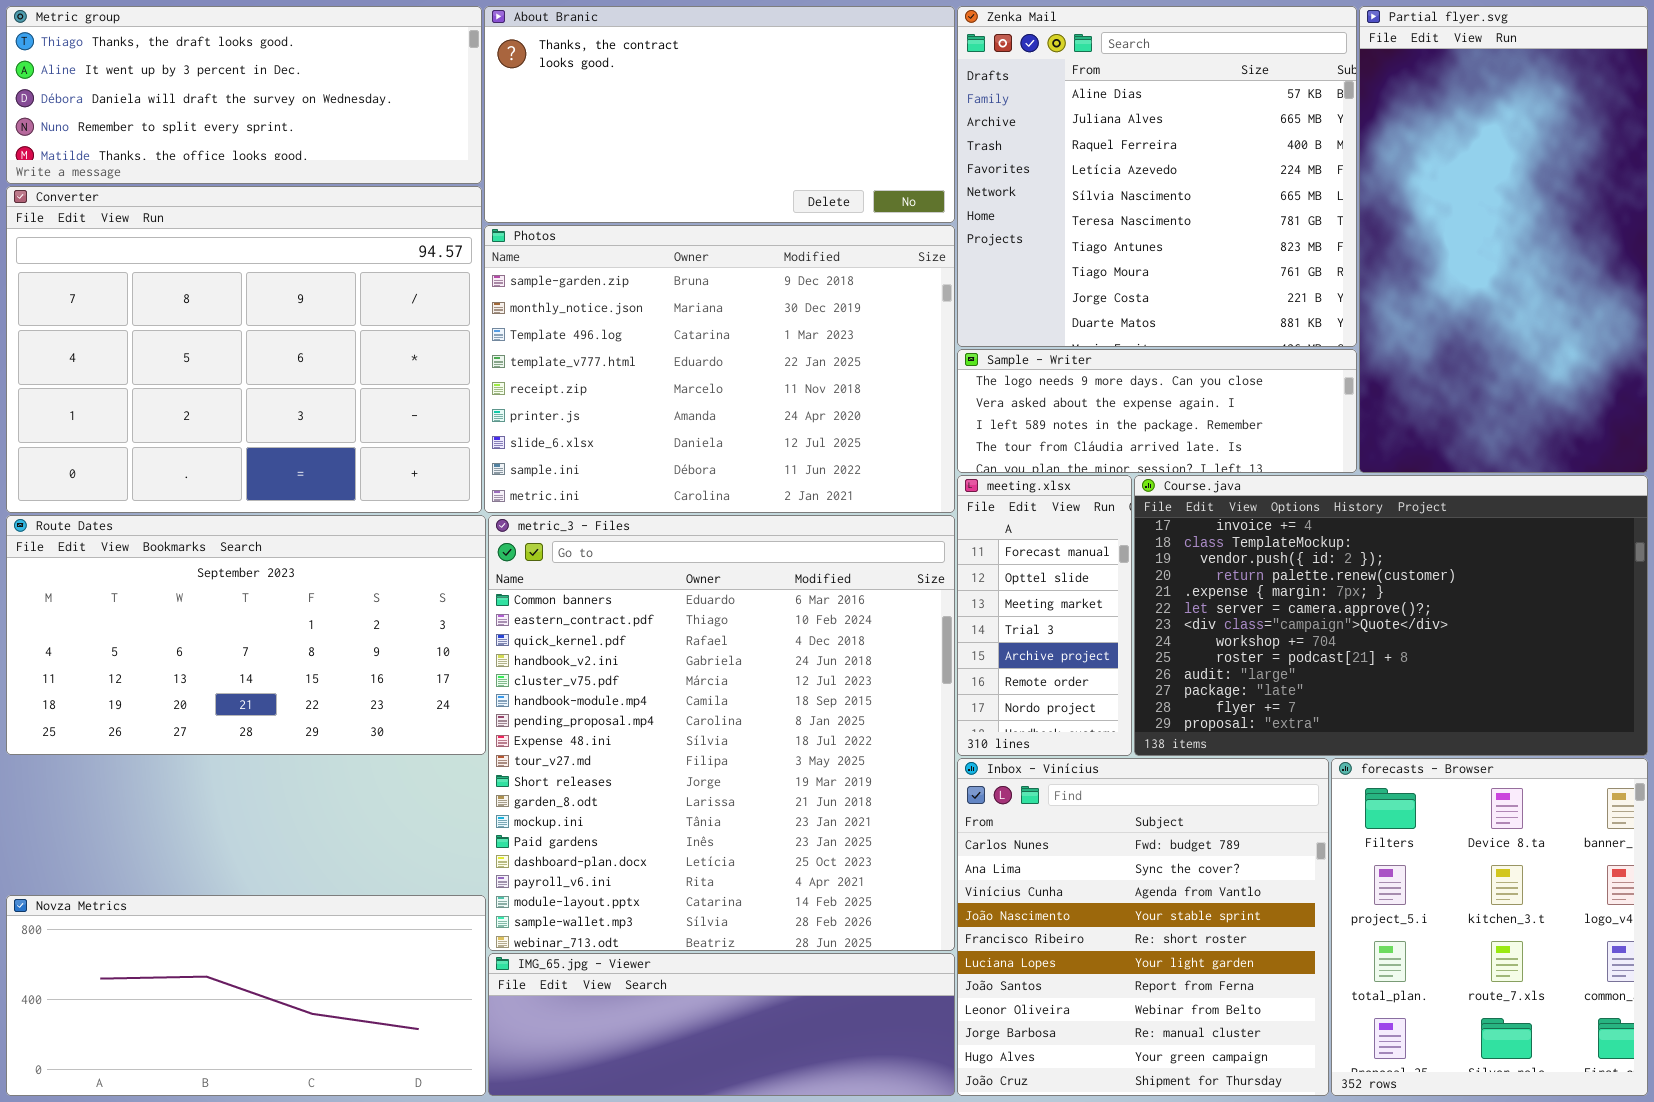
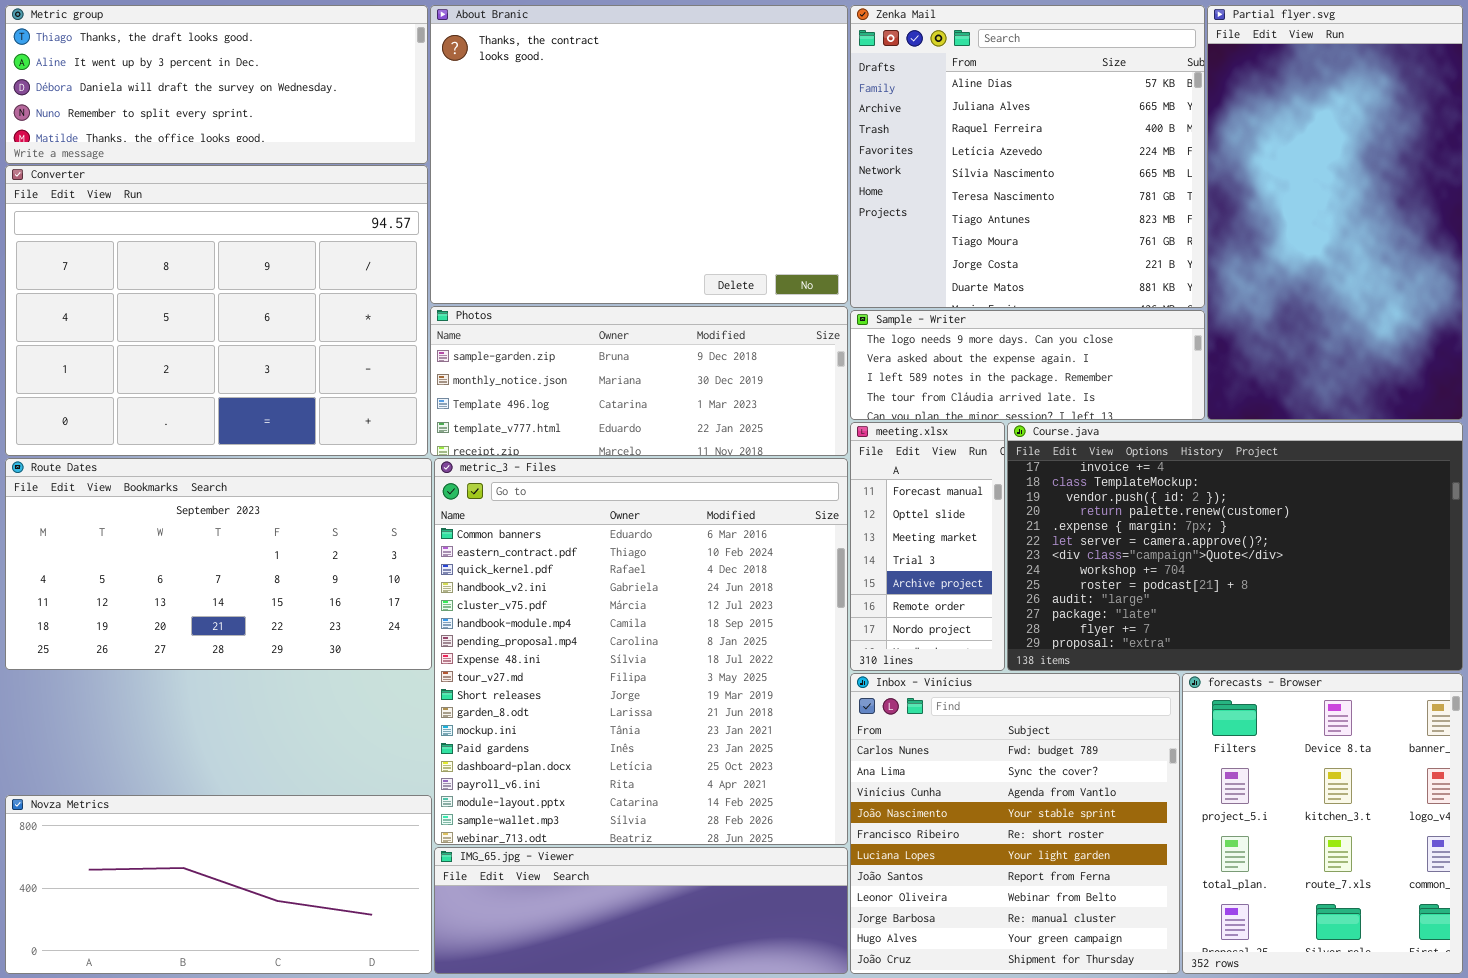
About Branic: [484,6,955,223] -> [430,5,848,304], resized
Photos: [484,225,955,513] -> [430,306,848,456], resized

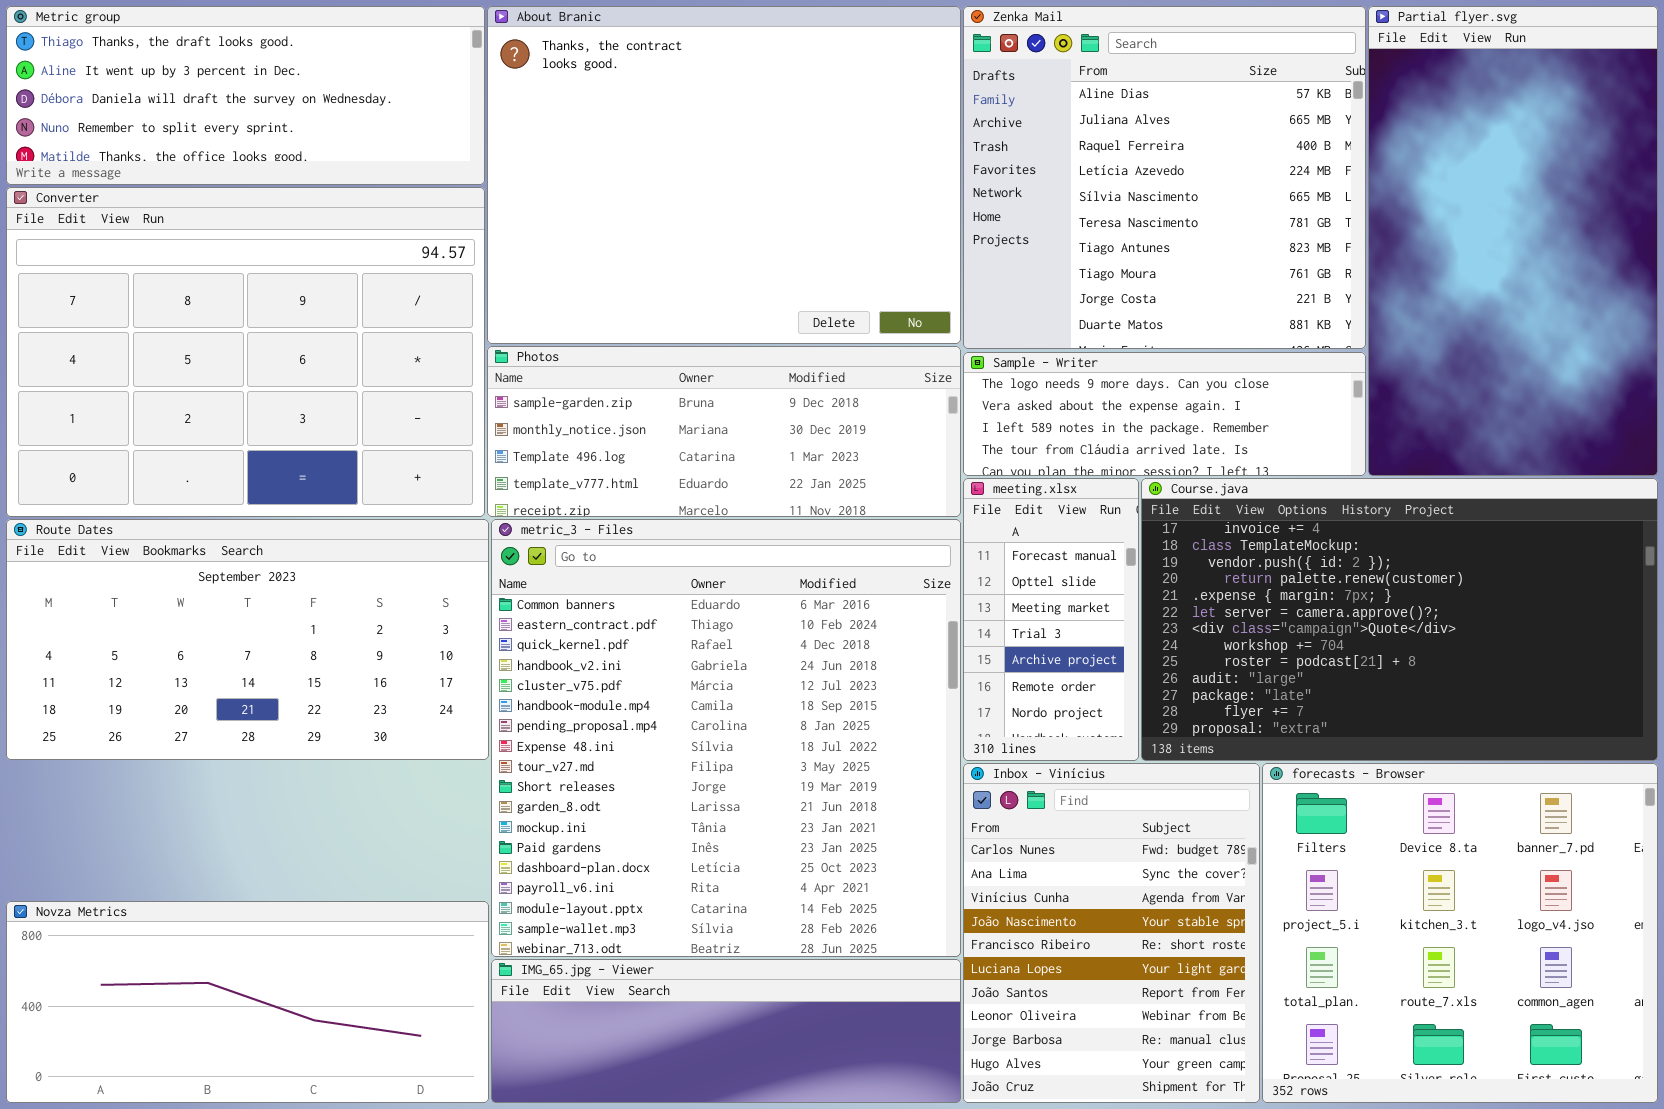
Inbox - Vinícius: [850,673,1180,974] -> [963,763,1260,1103], resized
forecasts - Browser: [1182,673,1463,974] -> [1262,763,1658,1103], resized

